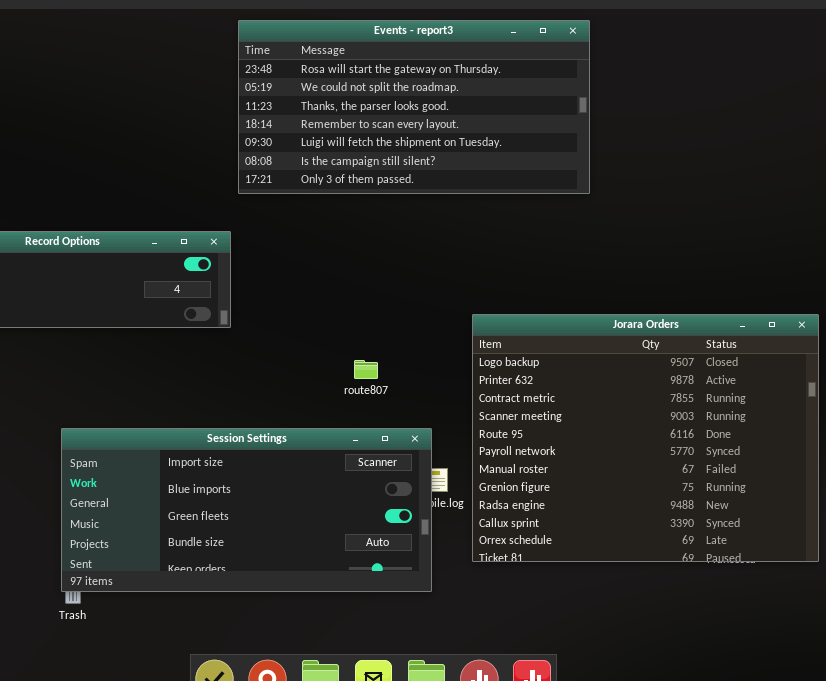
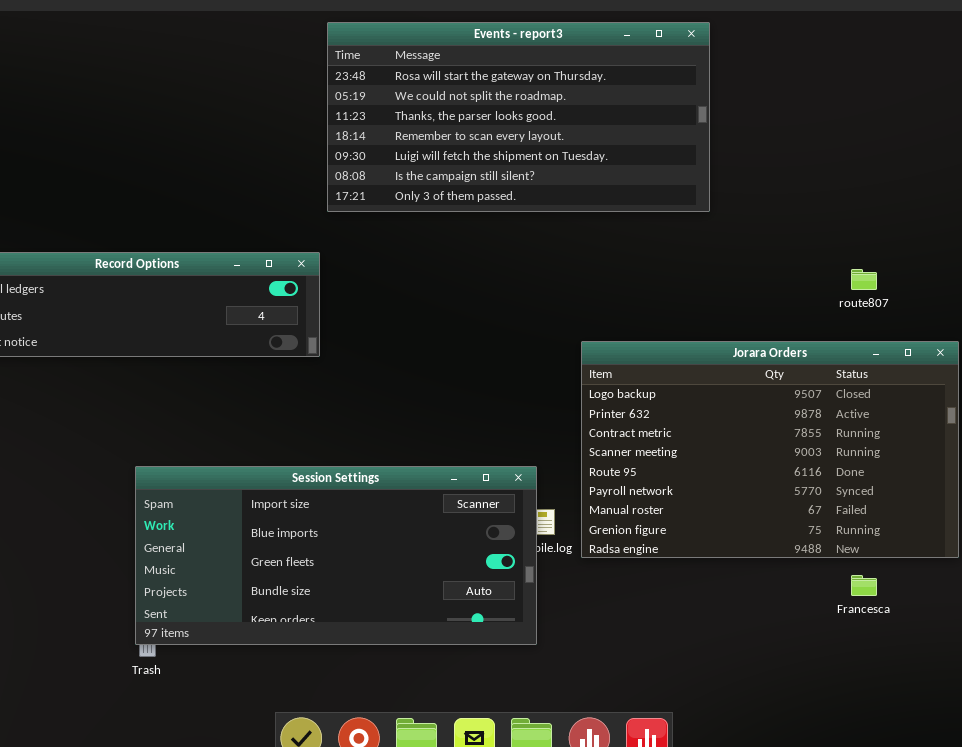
Jorara Orders: [472,314,819,562] -> [581,341,959,558], resized
route807: [354,360,378,379] -> [851,269,877,290], moved

